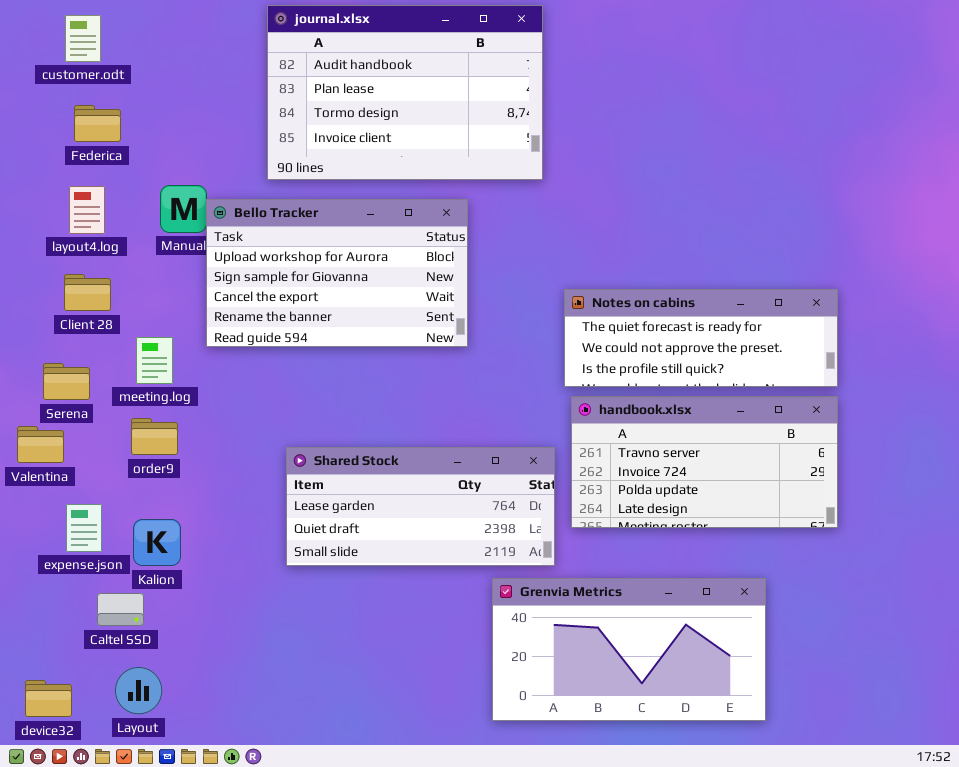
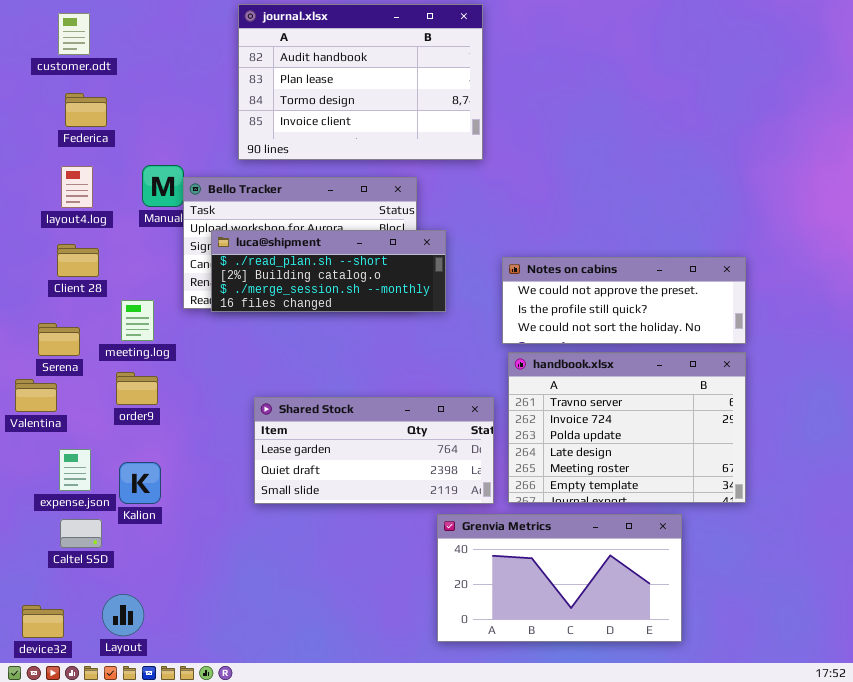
luca@shipment: none -> [211,230,446,312], opened
Notes on cabins: [564,289,838,387] -> [502,257,746,344], scrolled down 1 row
handbook.xlsx: [571,396,838,528] -> [508,352,746,503], resized
Caltel SSD: [97,593,144,626] -> [60,519,102,548], moved

